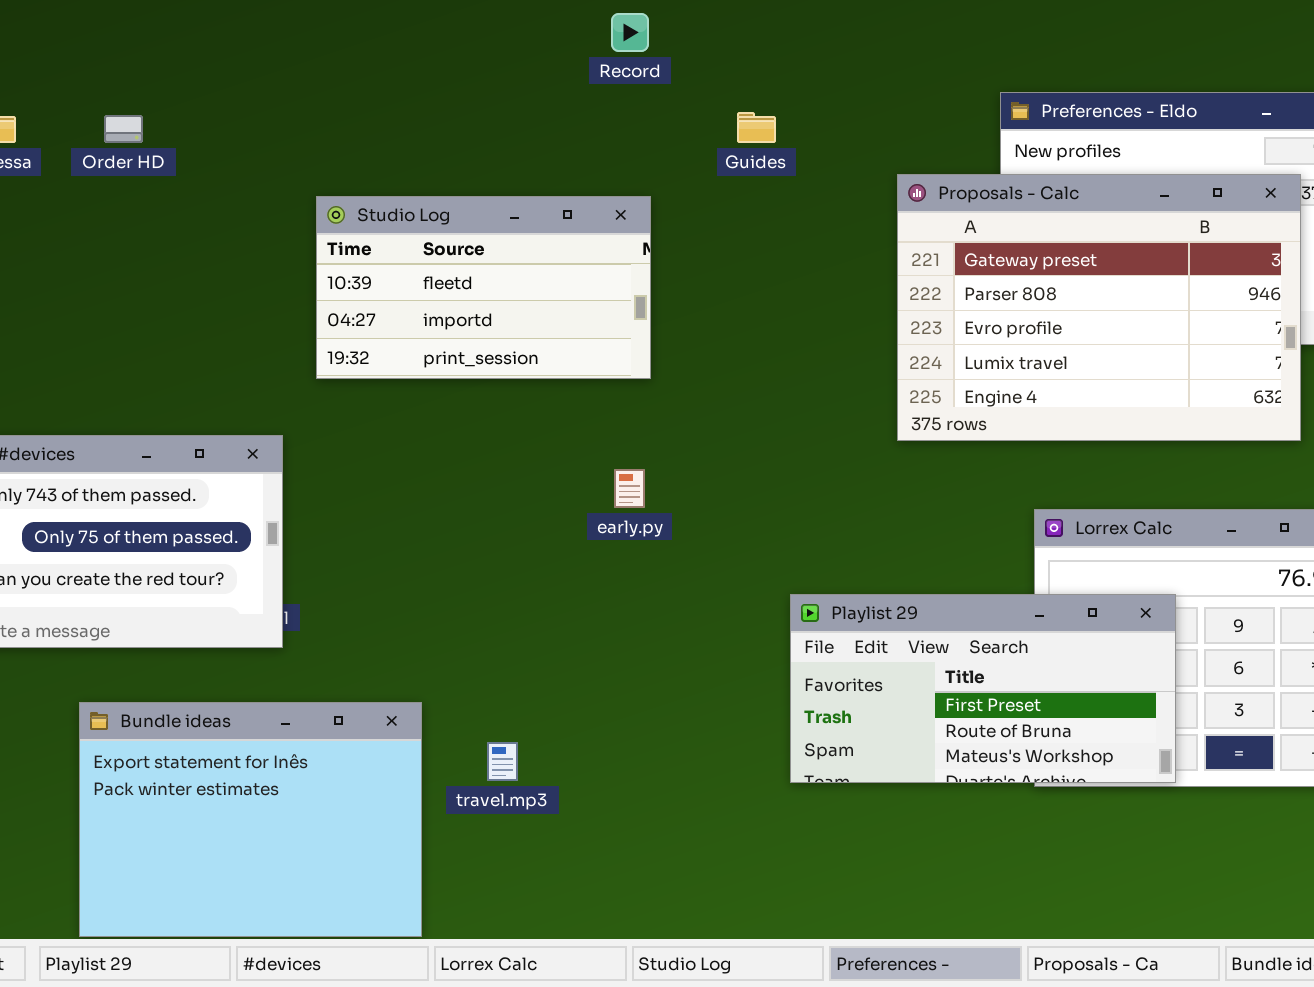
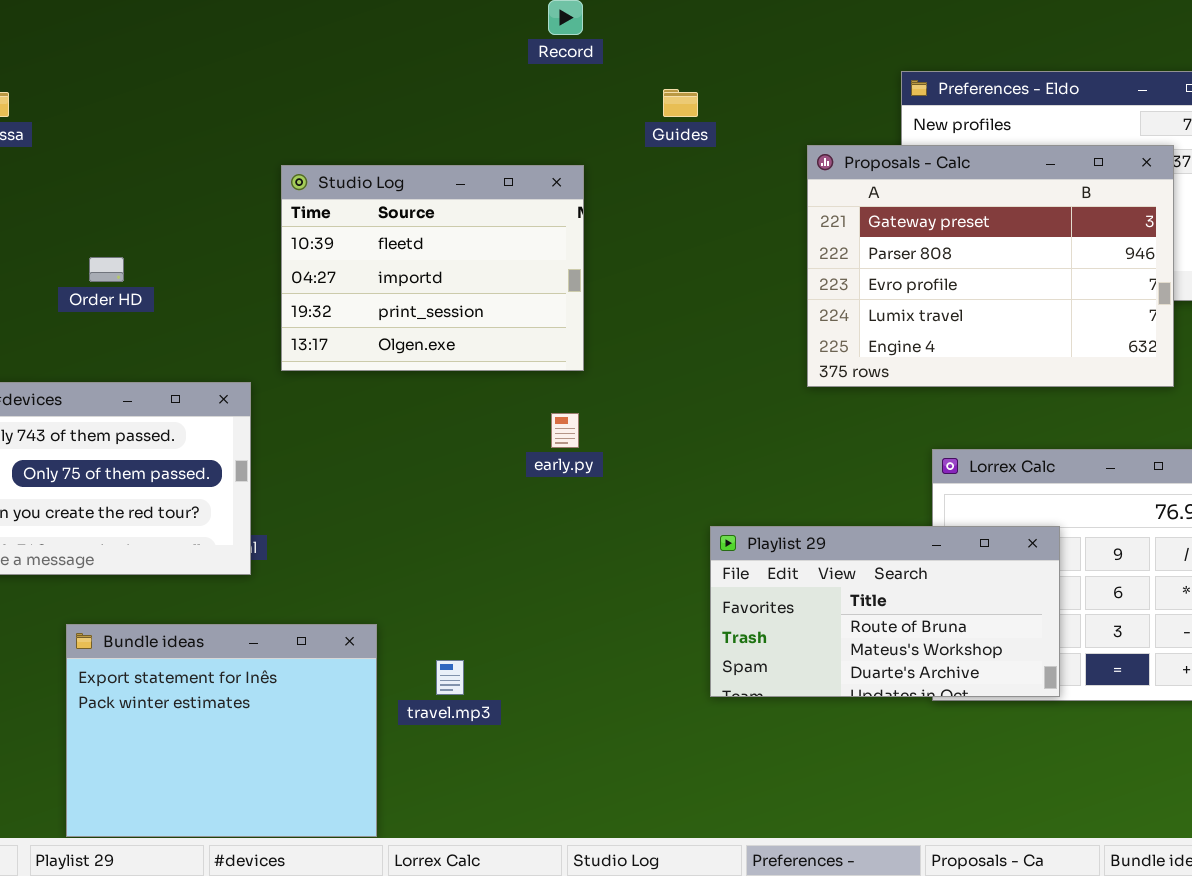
Order HD: [104,115,143,143] -> [89,257,124,282], moved
Studio Log: [316,196,651,379] -> [281,165,584,371], resized
Playlist 29: [790,594,1176,783] -> [710,526,1060,697], scrolled down 1 row

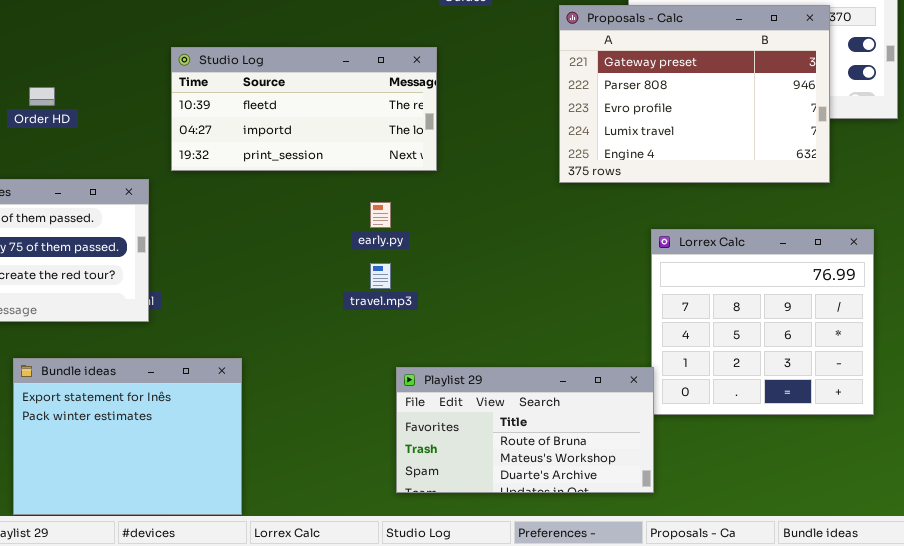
Studio Log: [281,165,584,371] -> [171,47,437,171], resized
Playlist 29: [710,526,1060,697] -> [396,367,654,493], moved
travel.mp3: [436,660,464,695] -> [370,263,391,289], moved

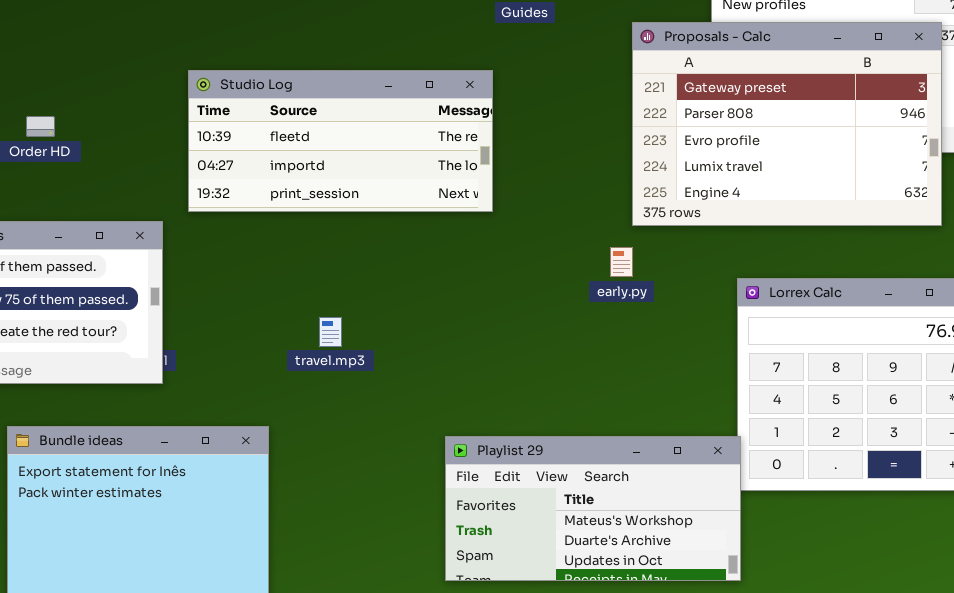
early.py: [370,202,391,228] -> [610,247,633,277], moved
travel.mp3: [370,263,391,289] -> [319,317,342,347], moved
Playlist 29: [396,367,654,493] -> [445,436,741,581], scrolled down 1 row

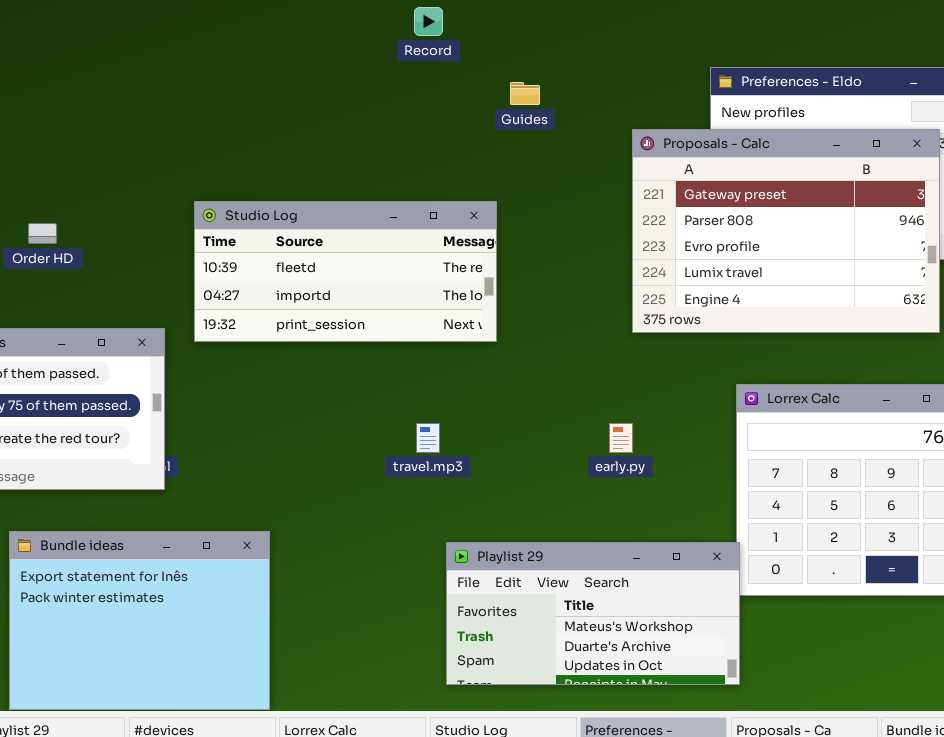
Studio Log: [188,70,493,212] -> [194,201,497,342], moved
early.py: [610,247,633,277] -> [609,423,633,453], moved
travel.mp3: [319,317,342,347] -> [416,423,440,453], moved

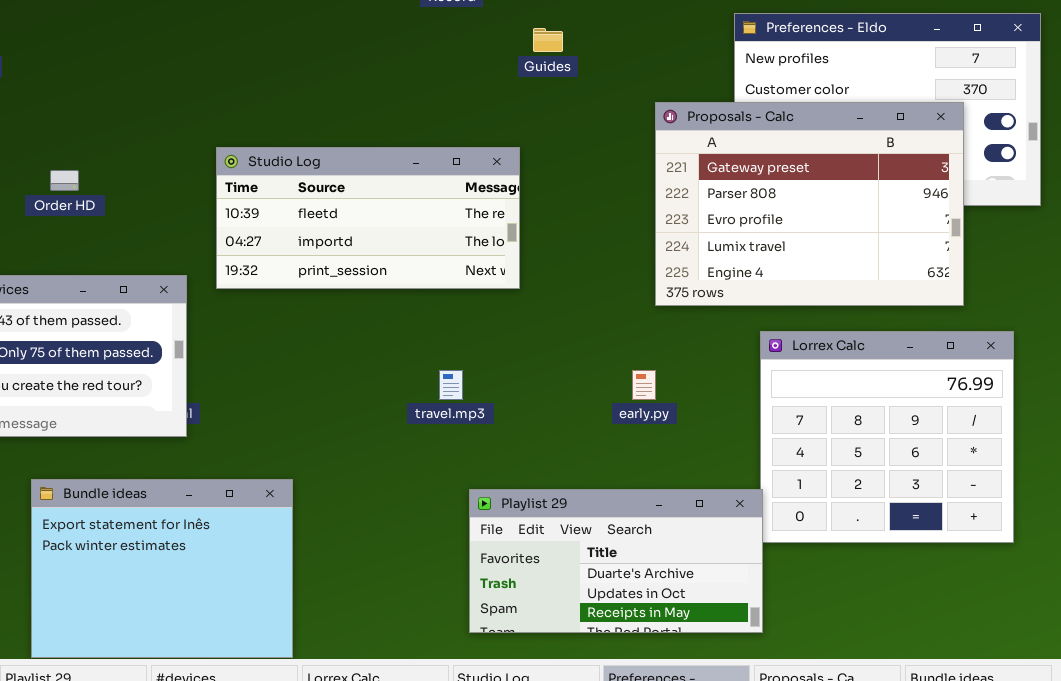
Proposals - Calc: [632,129,940,333] -> [655,102,964,306], moved
Playlist 29: [446,542,740,685] -> [469,489,763,633], scrolled down 1 row

